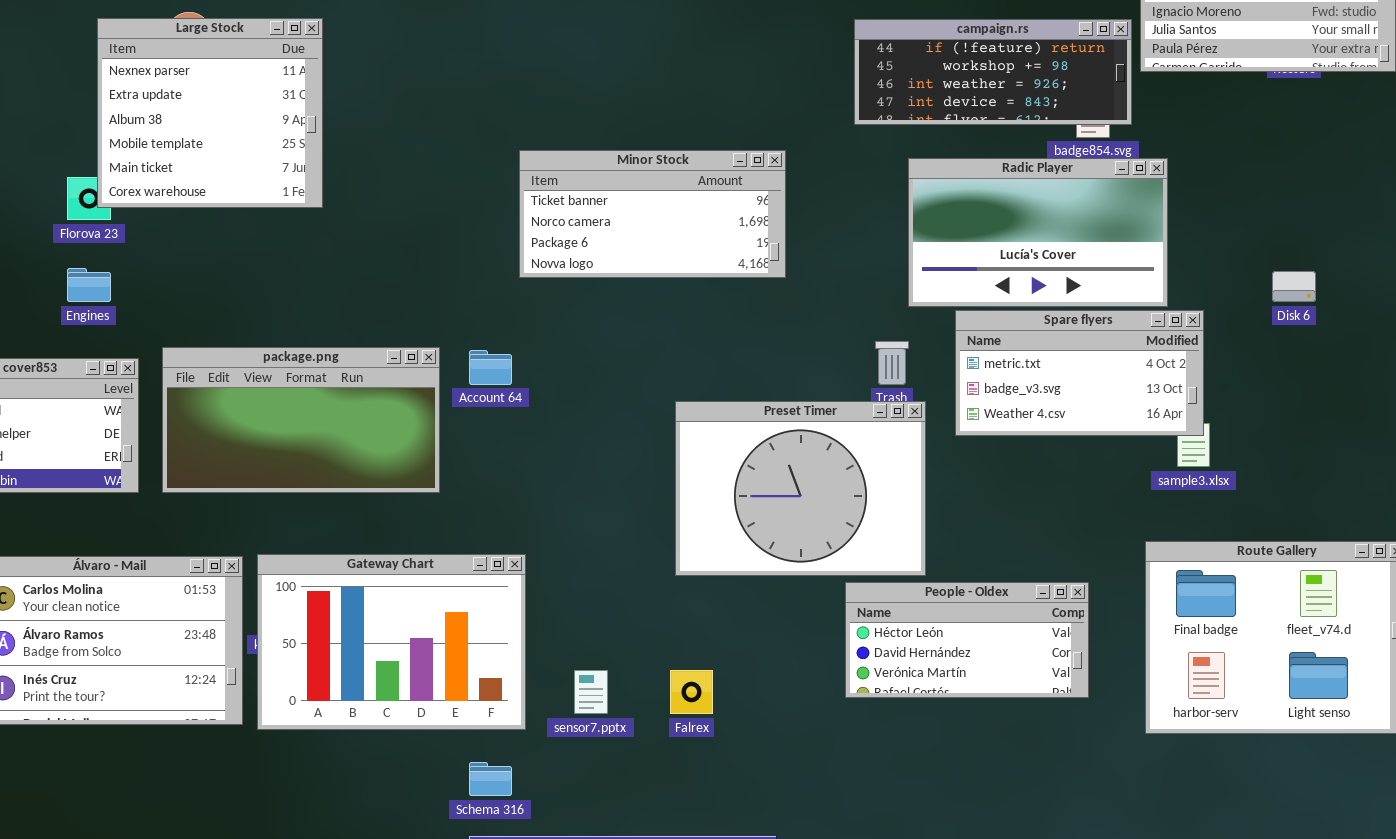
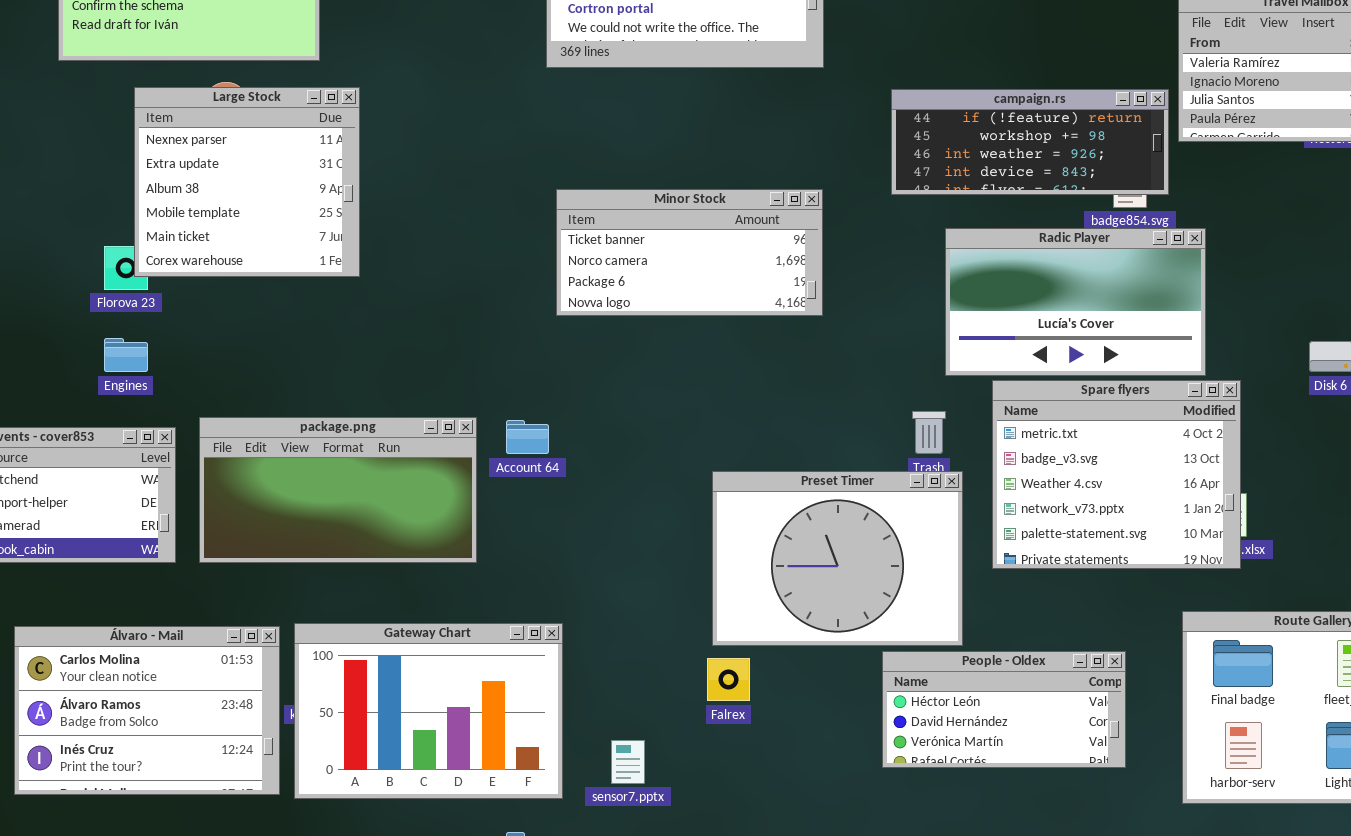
Minor Stock: [519,150,786,278] -> [556,189,823,316], moved
Spare flyers: [955,310,1204,436] -> [992,380,1241,569], resized
Falrex: [670,670,713,714] -> [707,658,750,701], moved

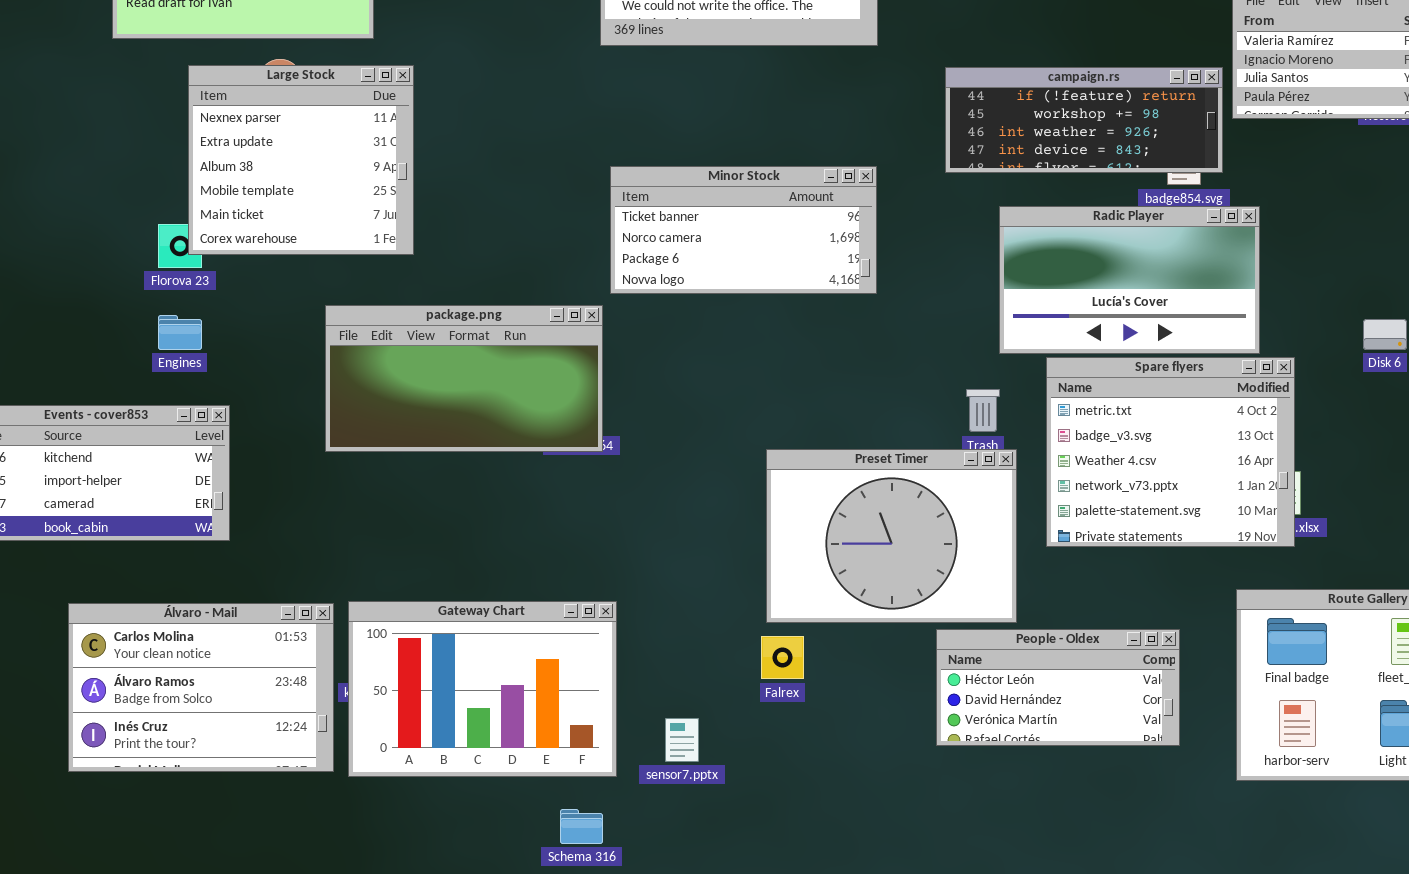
package.png: [199,417,477,563] -> [325,305,603,452], moved

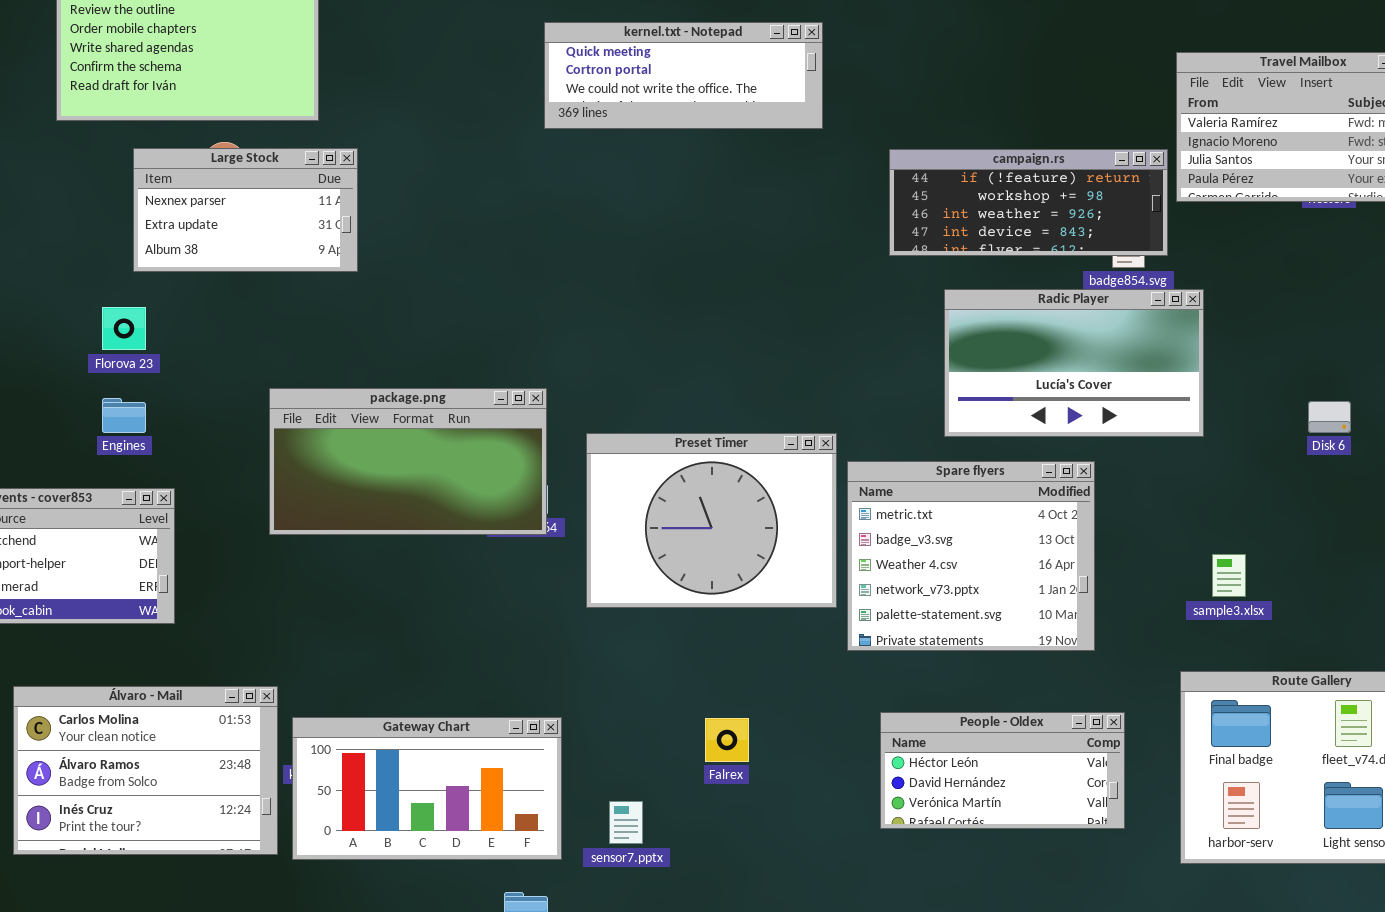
Large Stock: [188,65,414,255] -> [133,148,358,272], resized
Minor Stock: [610,166,877,294] -> none, closed
Spare flyers: [1046,357,1295,547] -> [847,461,1095,651], moved
Preset Timer: [766,449,1017,623] -> [586,433,837,608], moved
Gateway Chart: [348,601,617,777] -> [292,717,562,860], resized

